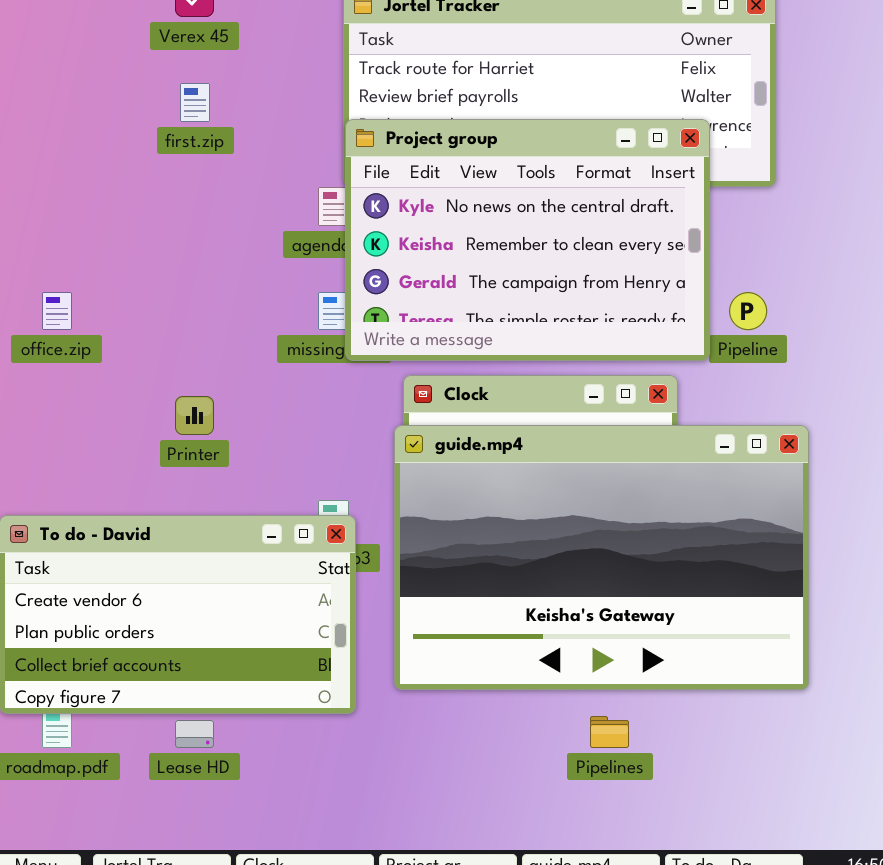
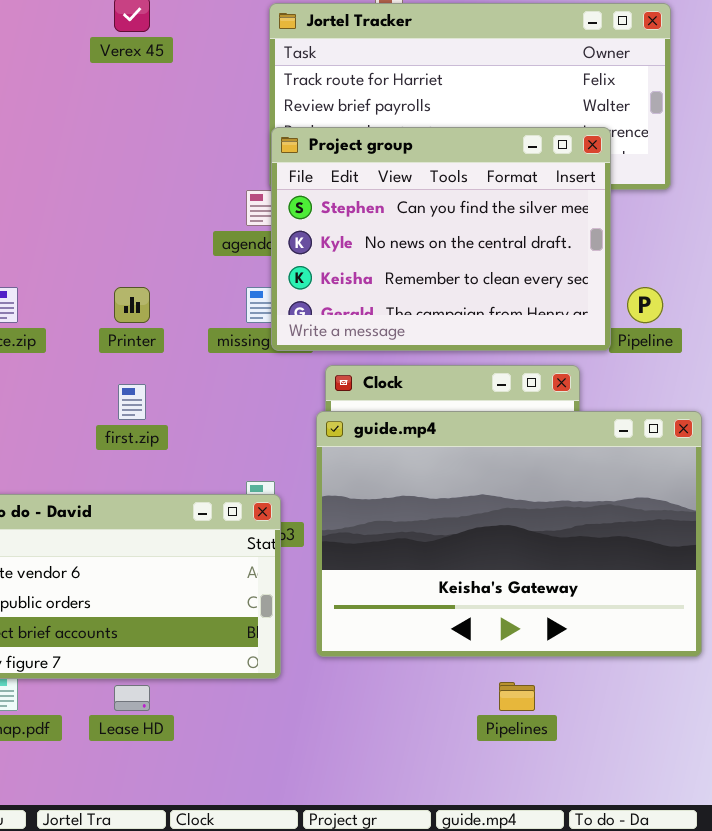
first.zip: [180,83,210,122] -> [118,384,146,420], moved
Project group: [345,119,710,361] -> [271,127,611,351], scrolled up 1 row
Printer: [175,396,214,435] -> [114,287,150,323], moved

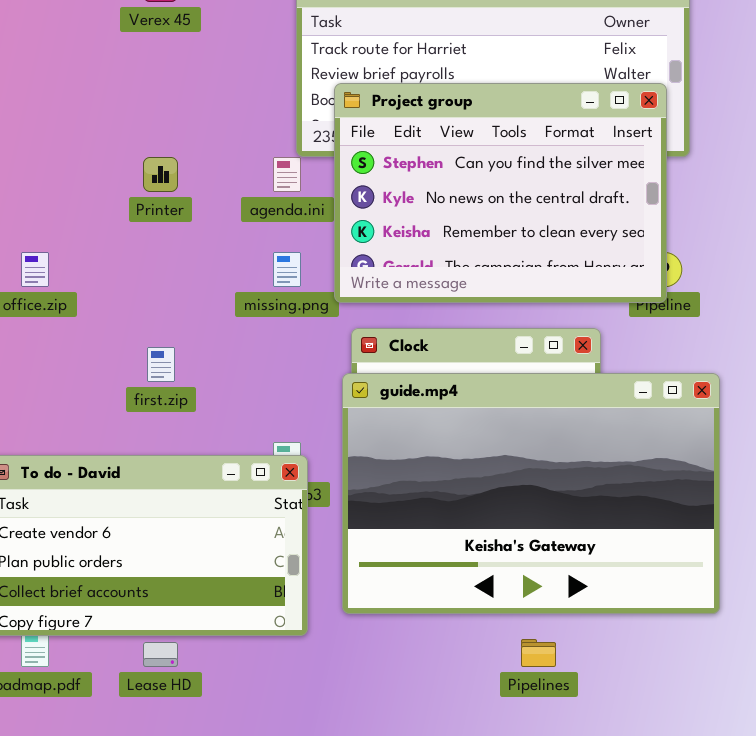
Project group: [271,127,611,351] -> [334,83,667,303], moved
Printer: [114,287,150,323] -> [143,157,178,192], moved

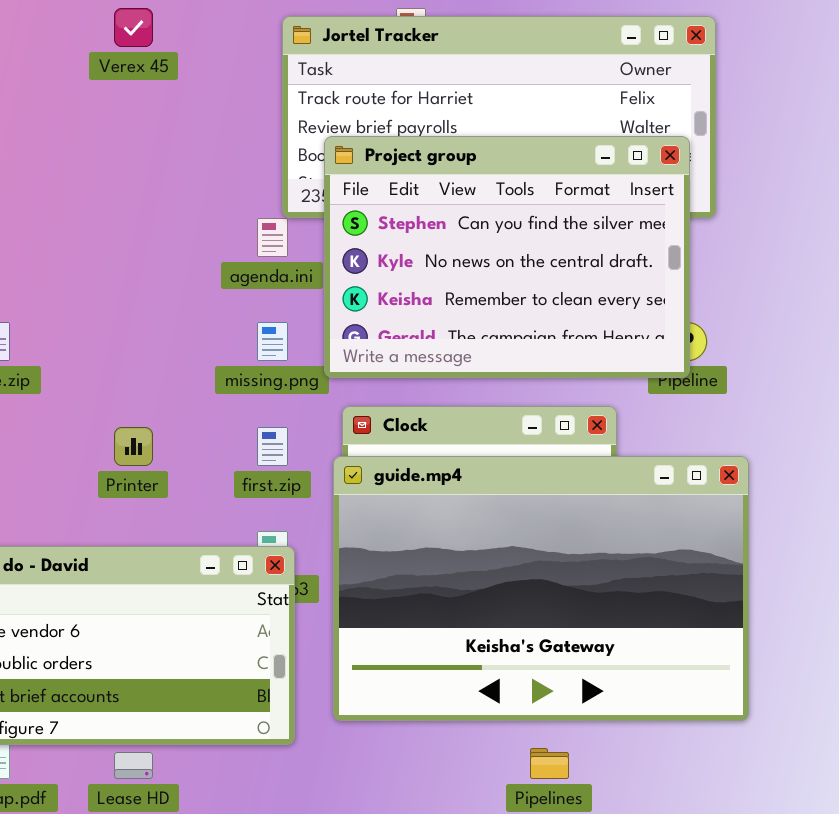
Printer: [143,157,178,192] -> [114,427,153,466], moved
first.zip: [147,347,175,382] -> [257,427,288,466], moved

